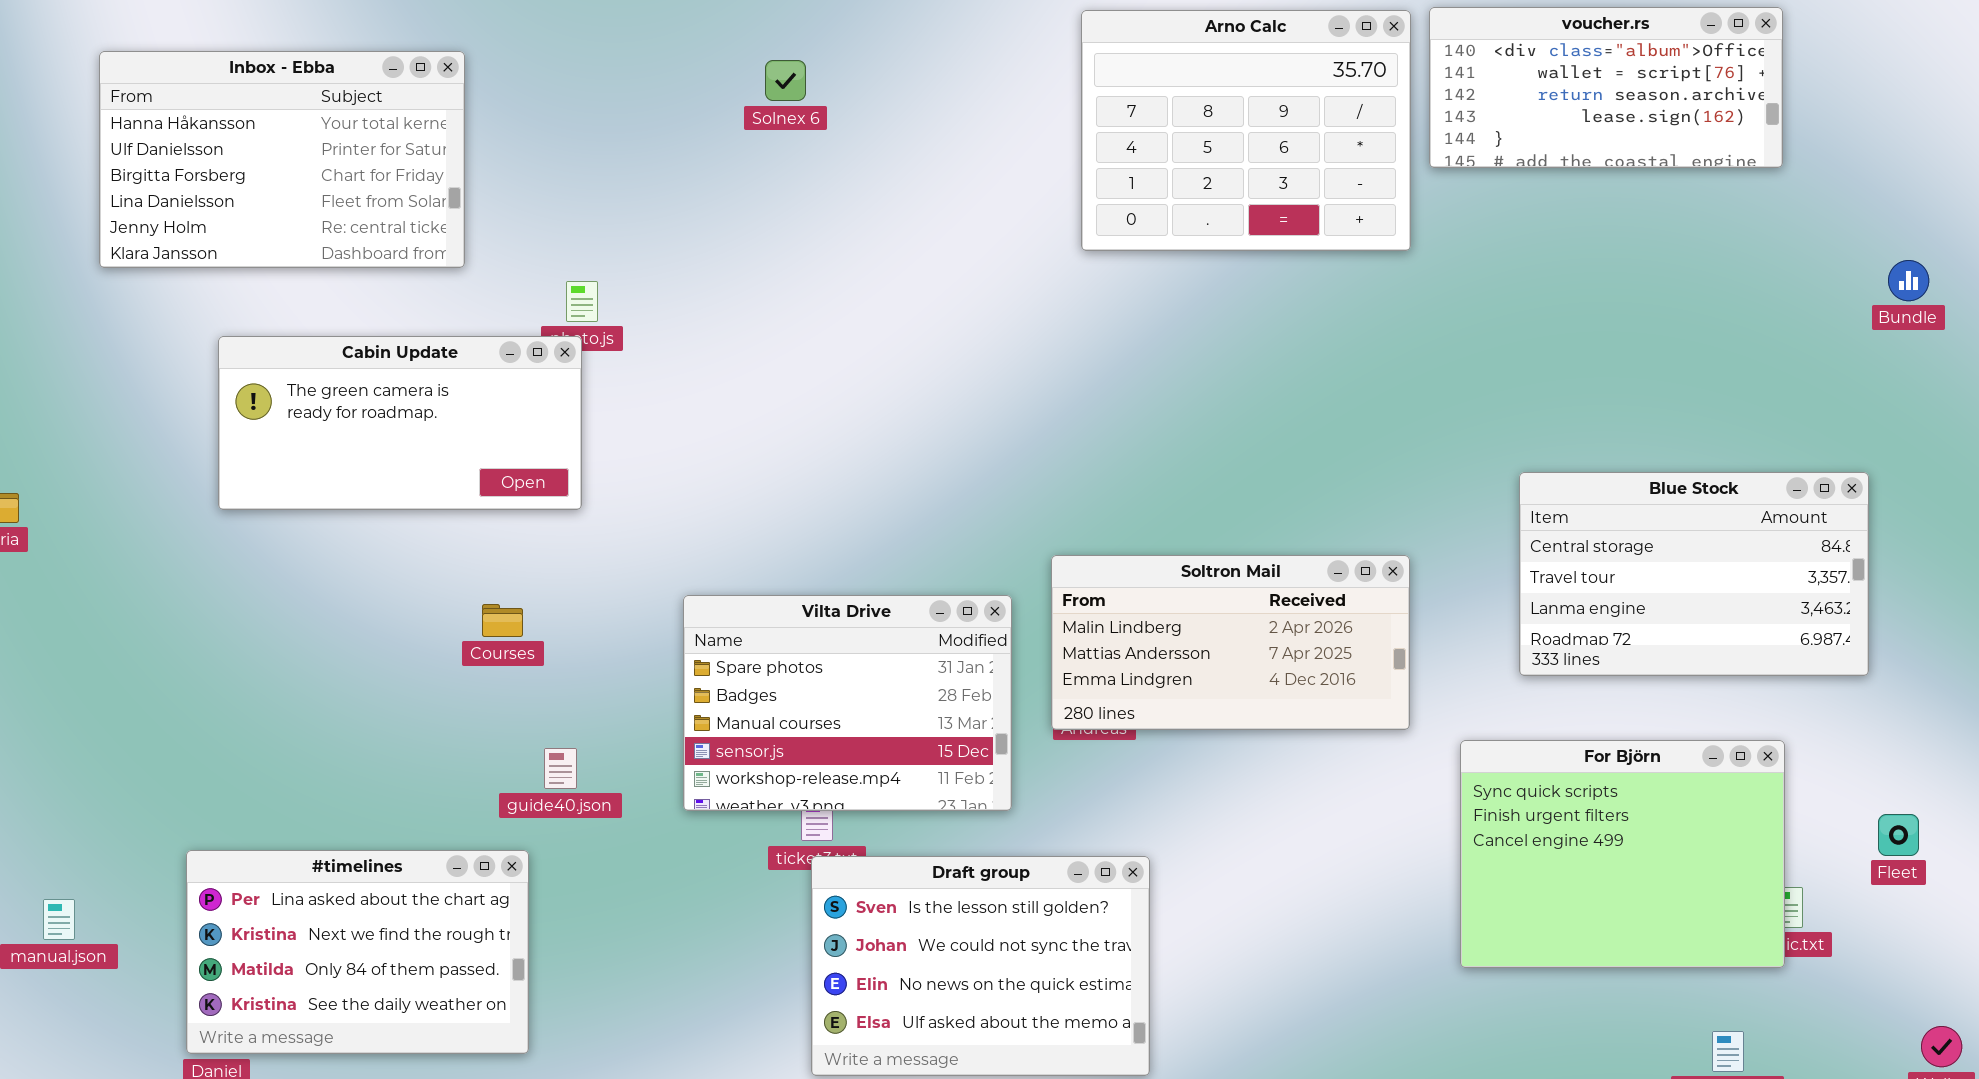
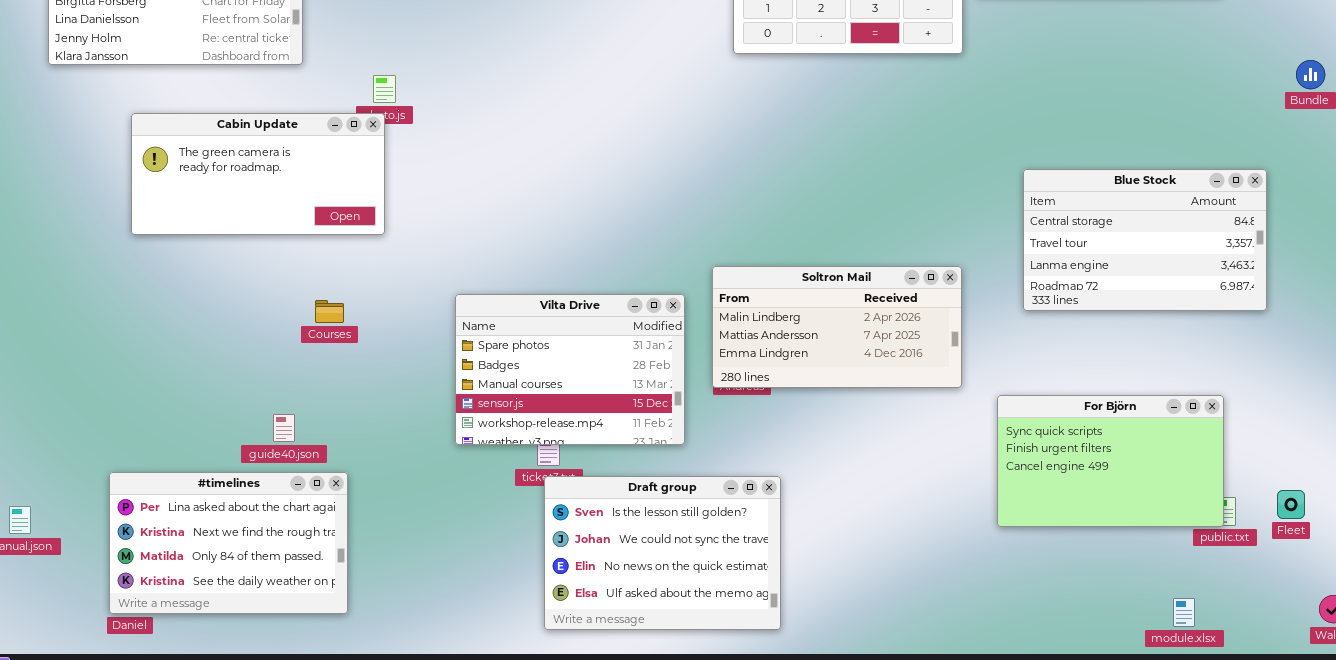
Blue Stock: [1519,472,1869,676] -> [1023,169,1267,311], moved
For Björn: [1460,740,1785,968] -> [997,395,1224,527], resized
guide40.json: [544,748,577,789] -> [273,414,295,442], moved
Fleet: [1878,814,1919,856] -> [1277,490,1305,519], moved

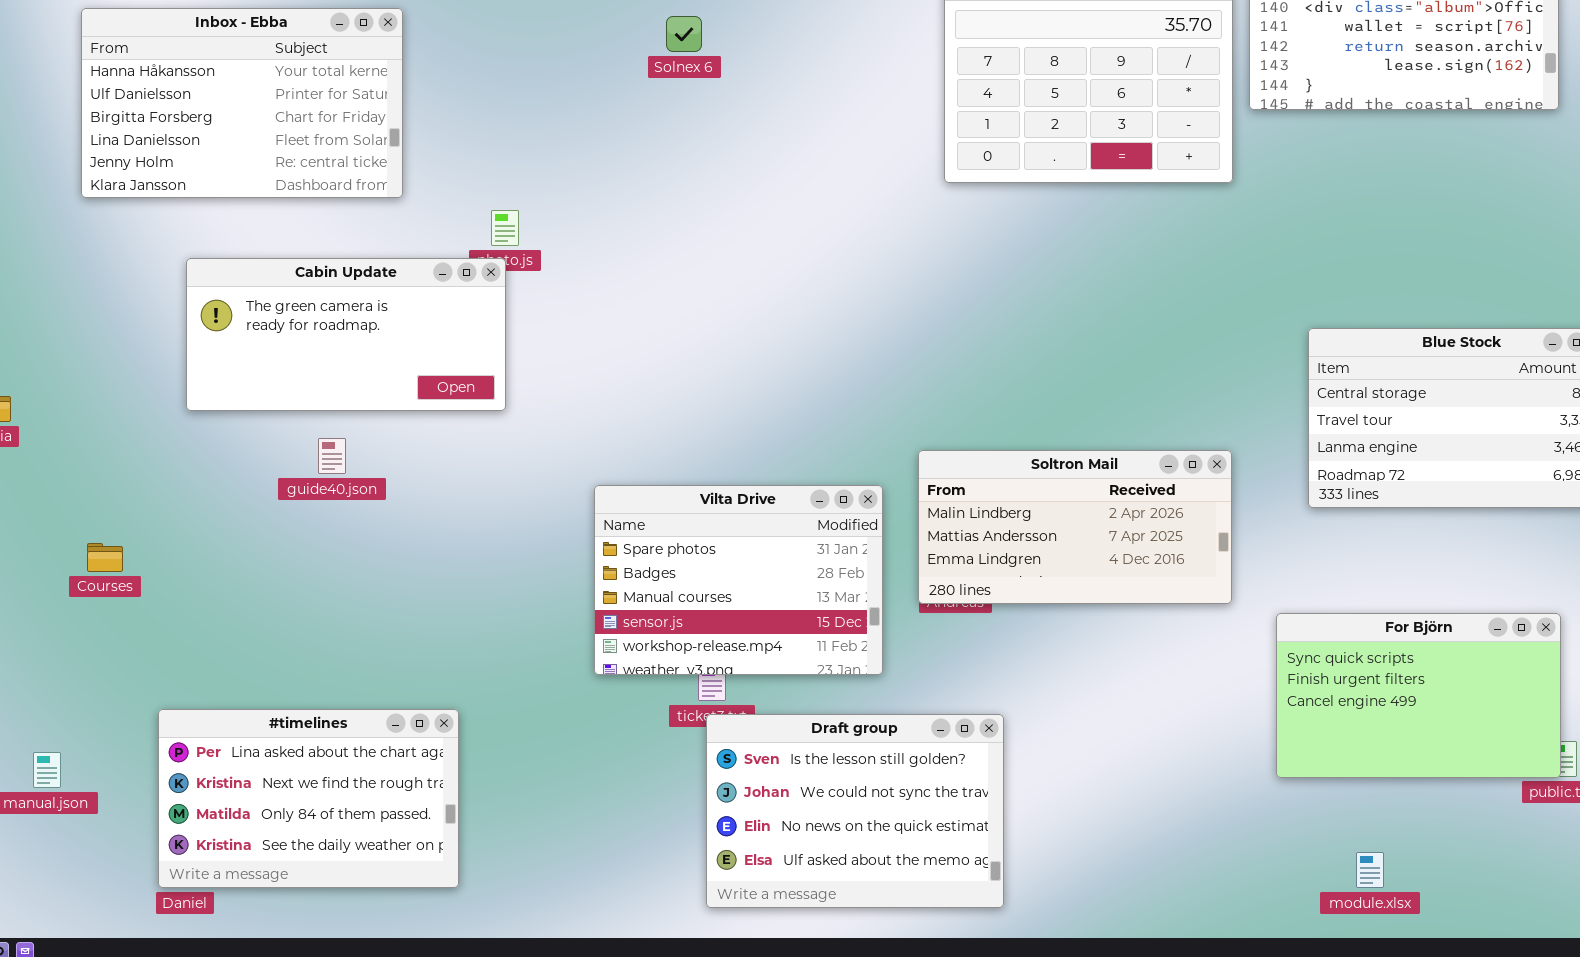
Courses: [315,300,344,323] -> [87,543,123,572], moved
guide40.json: [273,414,295,442] -> [318,438,346,474], moved
module.xlsx: [1173,598,1195,627] -> [1356,852,1384,888], moved

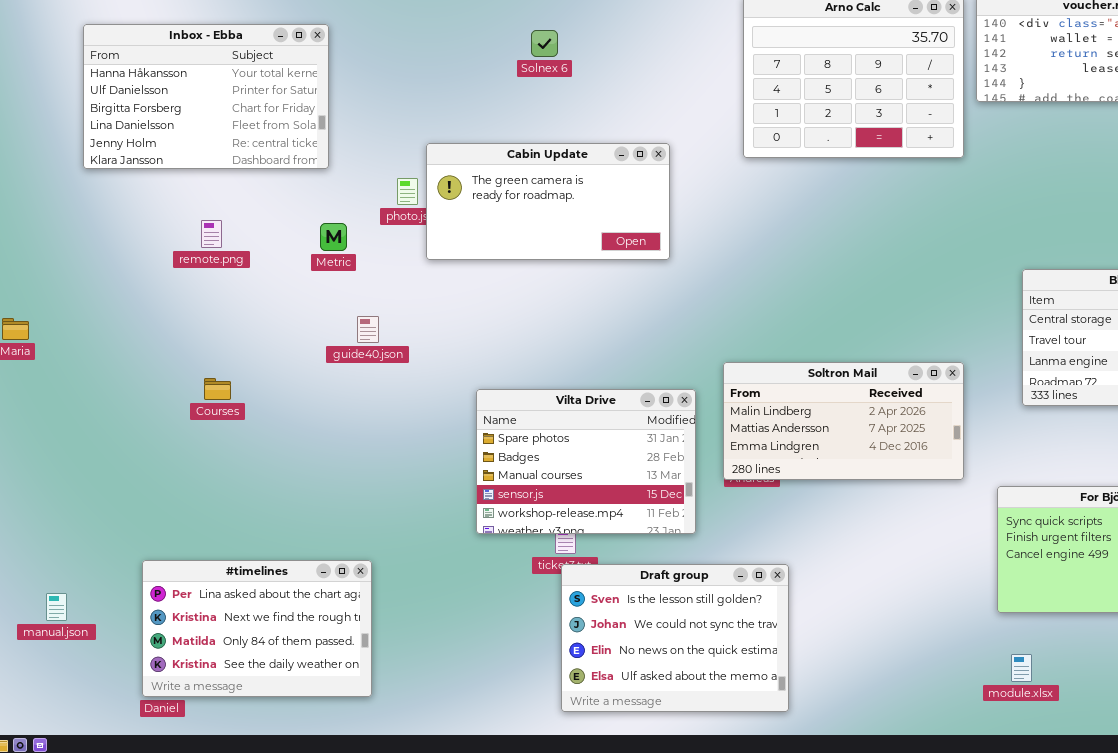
Cabin Update: [186,258,506,411] -> [426,143,670,260], moved
guide40.json: [318,438,346,474] -> [357,316,379,343], moved
Courses: [87,543,123,572] -> [204,378,231,400], moved
module.xlsx: [1356,852,1384,888] -> [1011,654,1032,682], moved

